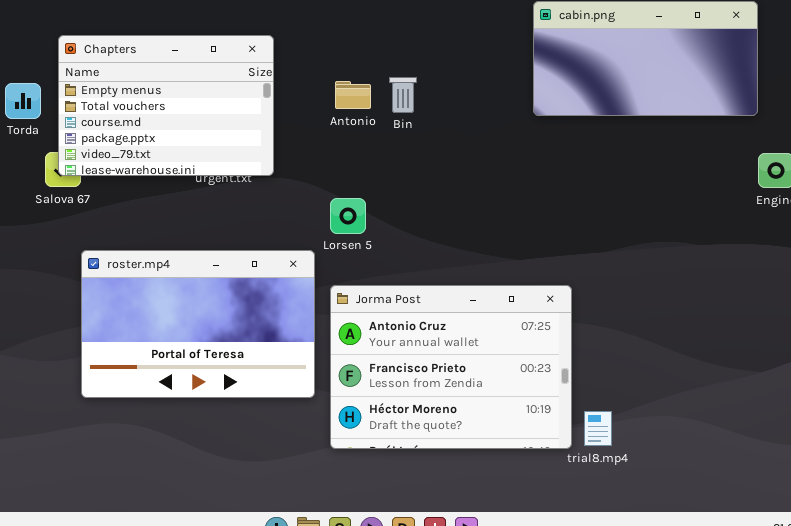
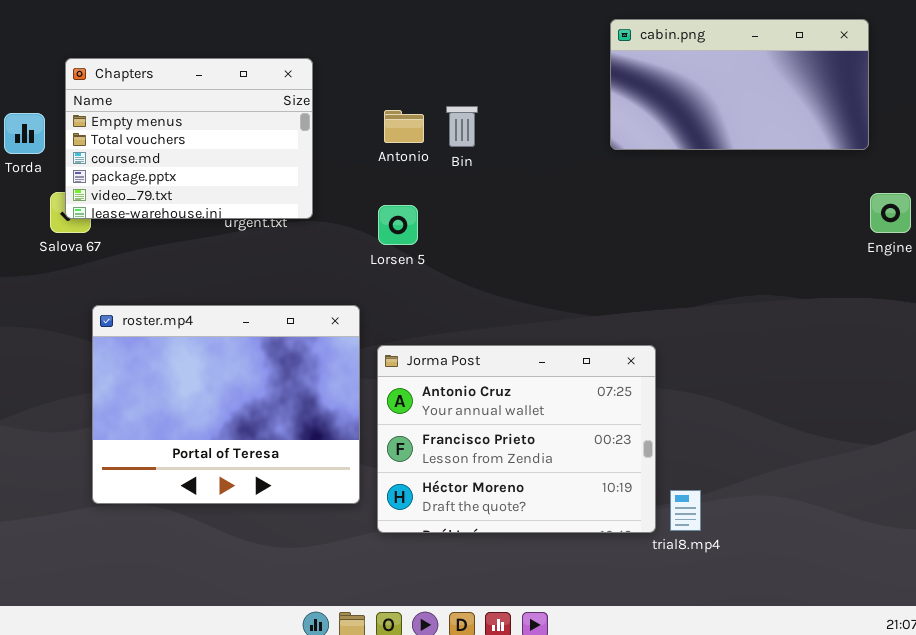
Lorsen 5: [330,198,366,234] -> [378,205,418,245], moved
roster.mp4: [81,250,315,398] -> [92,305,360,504], resized

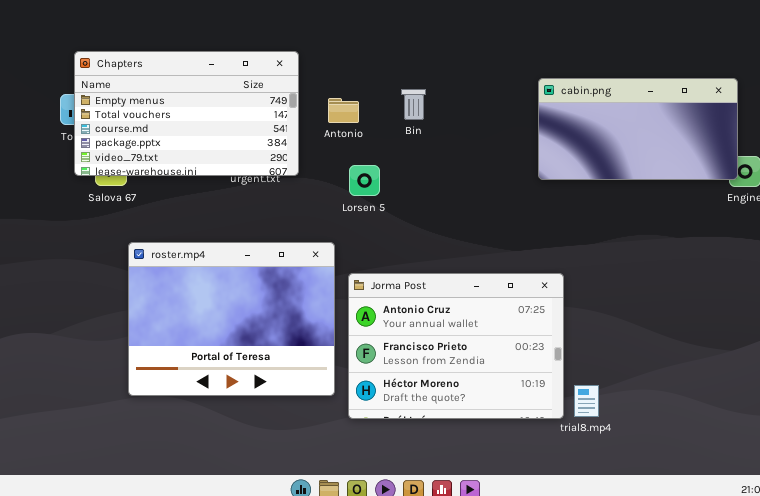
cabin.png: [610,19,869,150] -> [538,78,738,180], moved
Chapters: [65,58,313,219] -> [74,51,299,176], resized
Antonio: [384,110,424,143] -> [328,98,359,123], moved

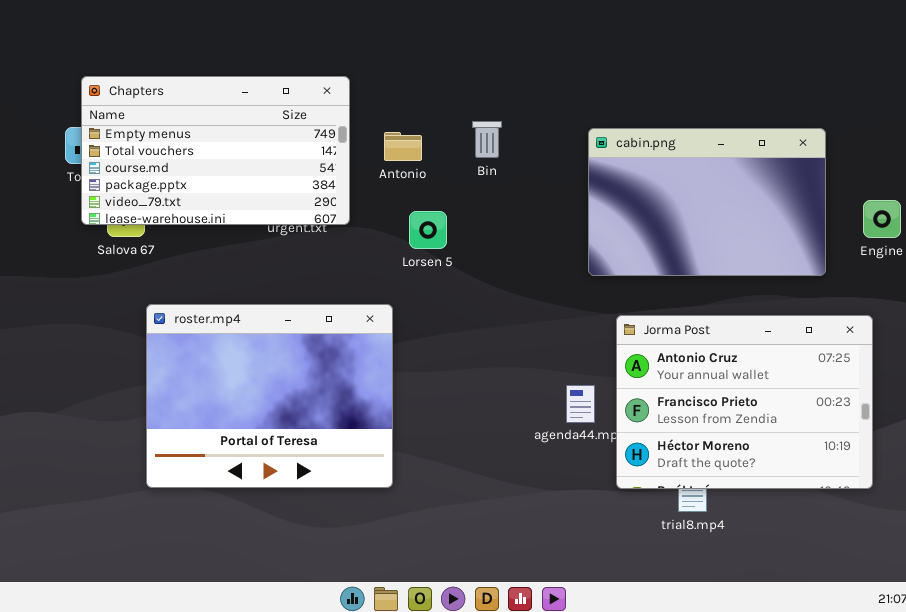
cabin.png: [538,78,738,180] -> [588,128,826,276], moved, resized
Jorma Post: [348,273,564,419] -> [616,315,873,489], moved

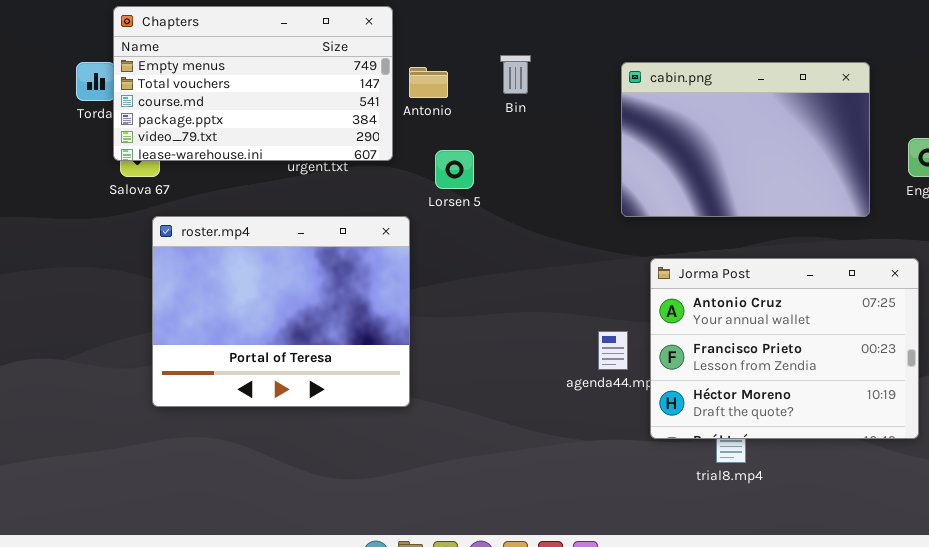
Chapters: [81,76,350,225] -> [113,6,393,161], moved
roster.mp4: [146,304,393,488] -> [152,216,410,407], moved

